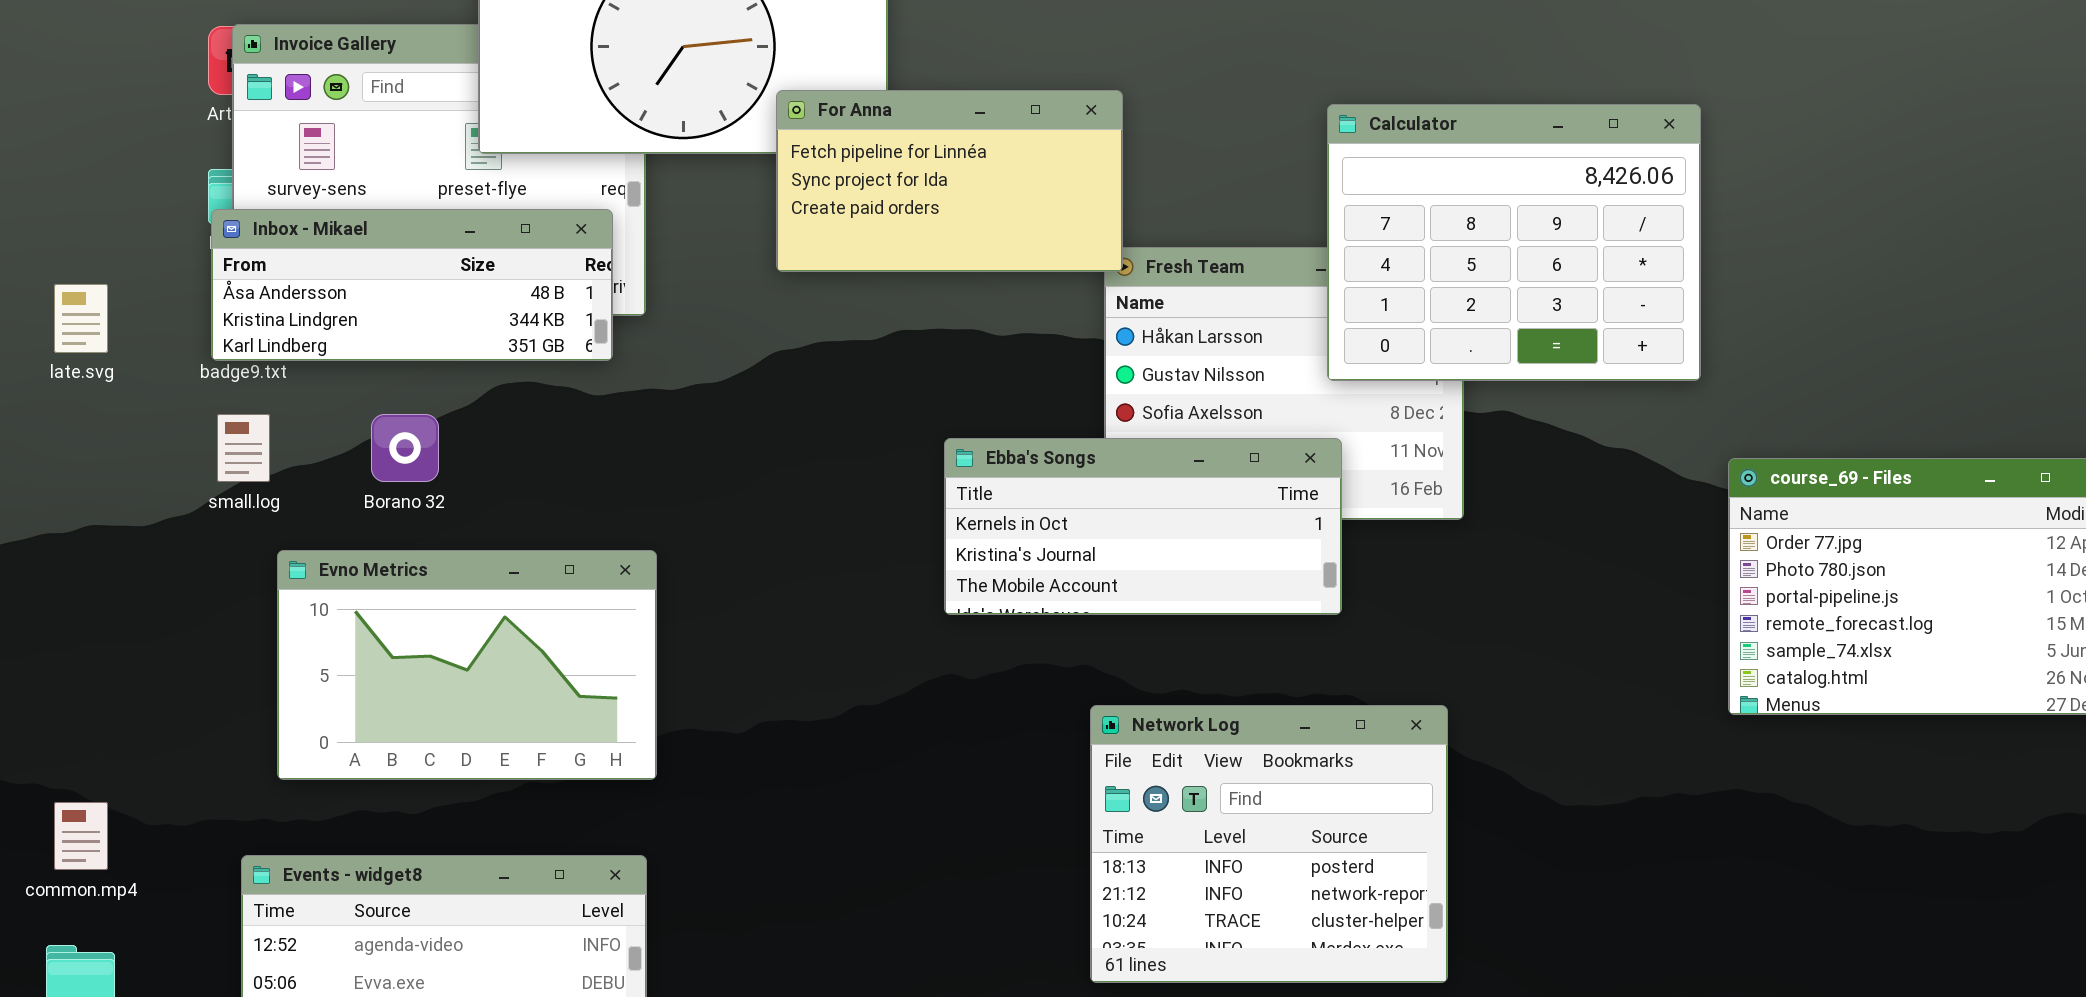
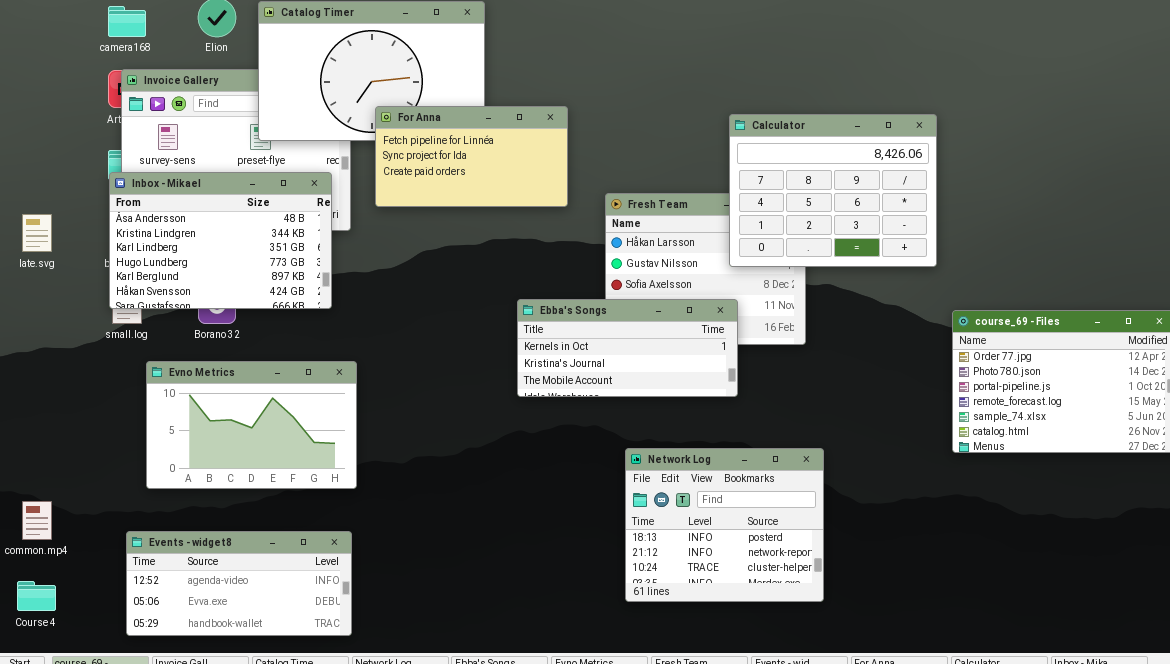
For Anna: [776,90,1123,272] -> [375,106,568,207], moved
Inbox - Mikael: [211,209,613,361] -> [109,172,332,309], resized
Network Log: [1090,705,1448,983] -> [625,448,824,602], moved

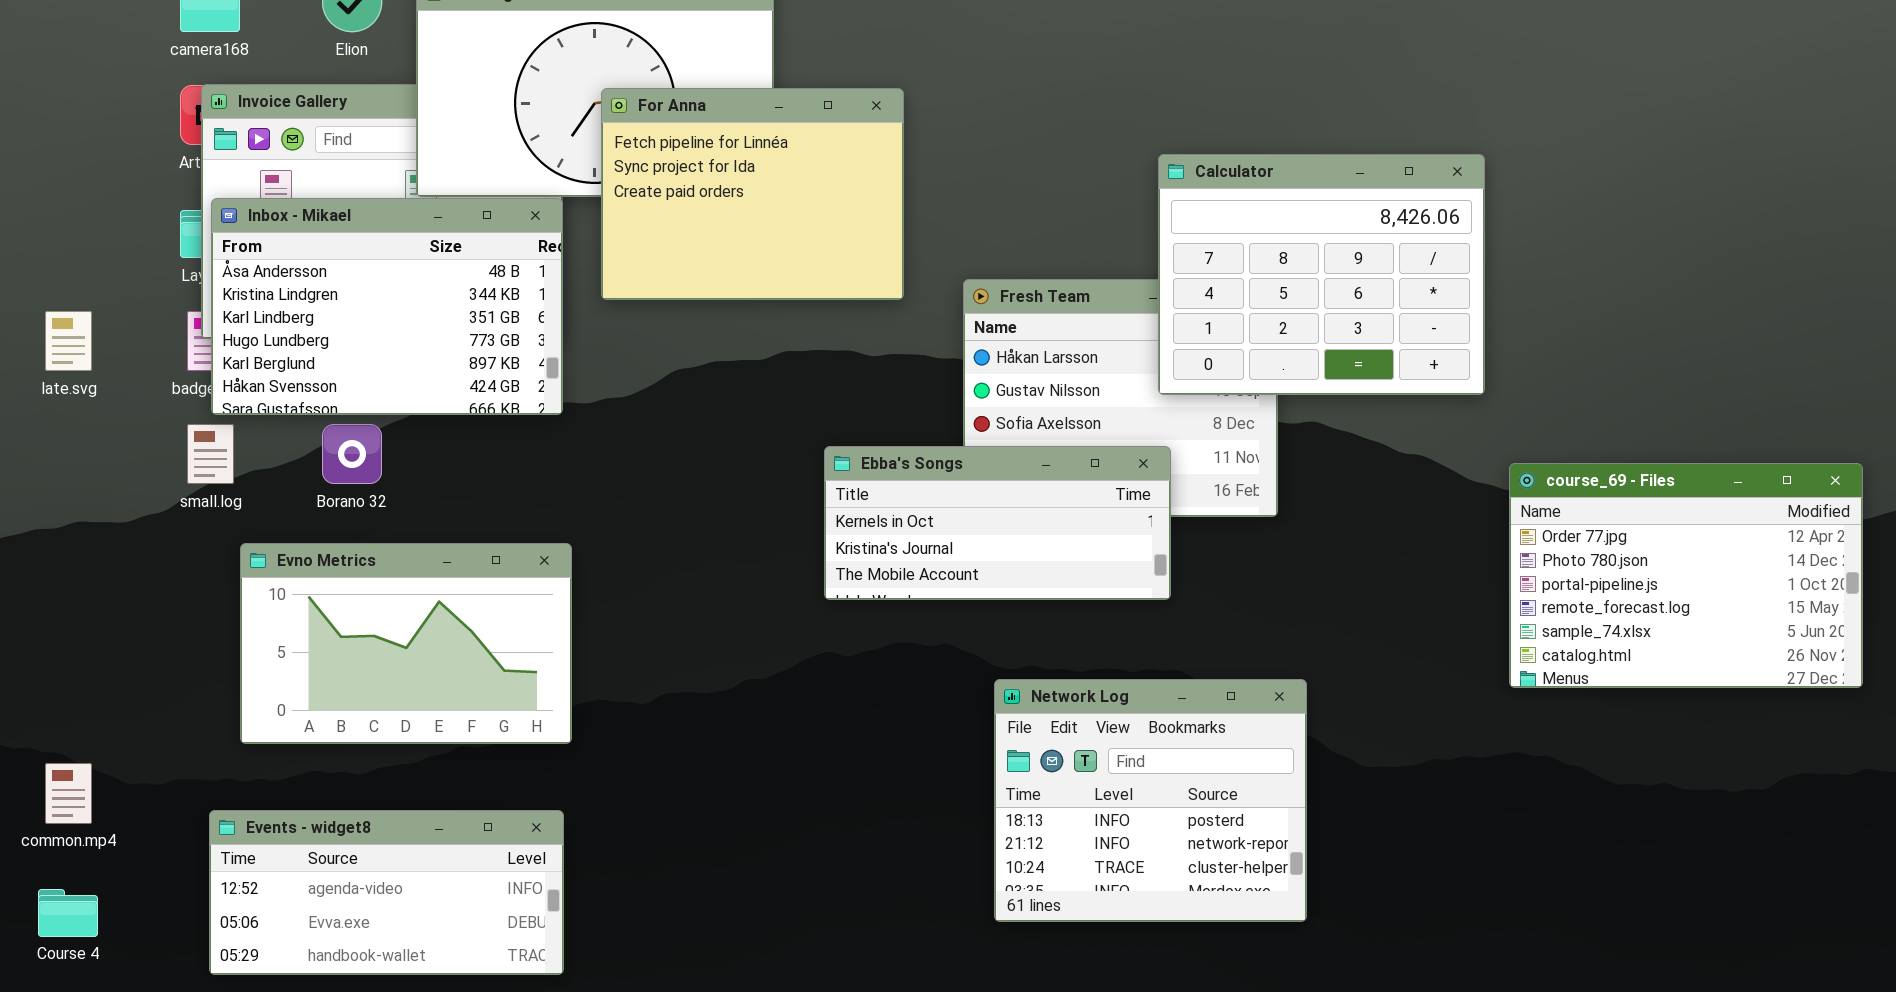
For Anna: [375,106,568,207] -> [601,88,904,300], resized
Inbox - Mikael: [109,172,332,309] -> [211,198,563,415], moved

